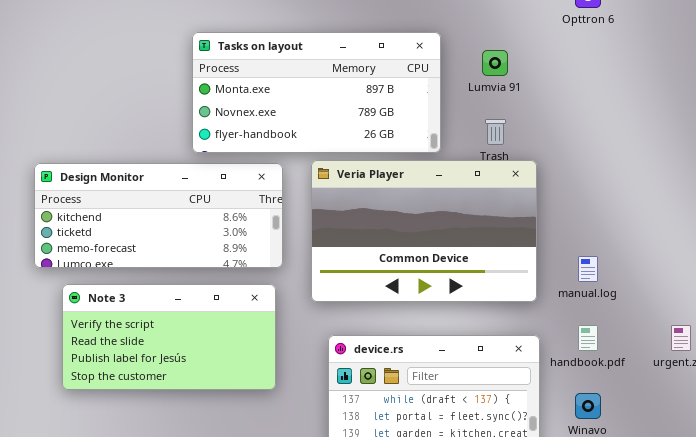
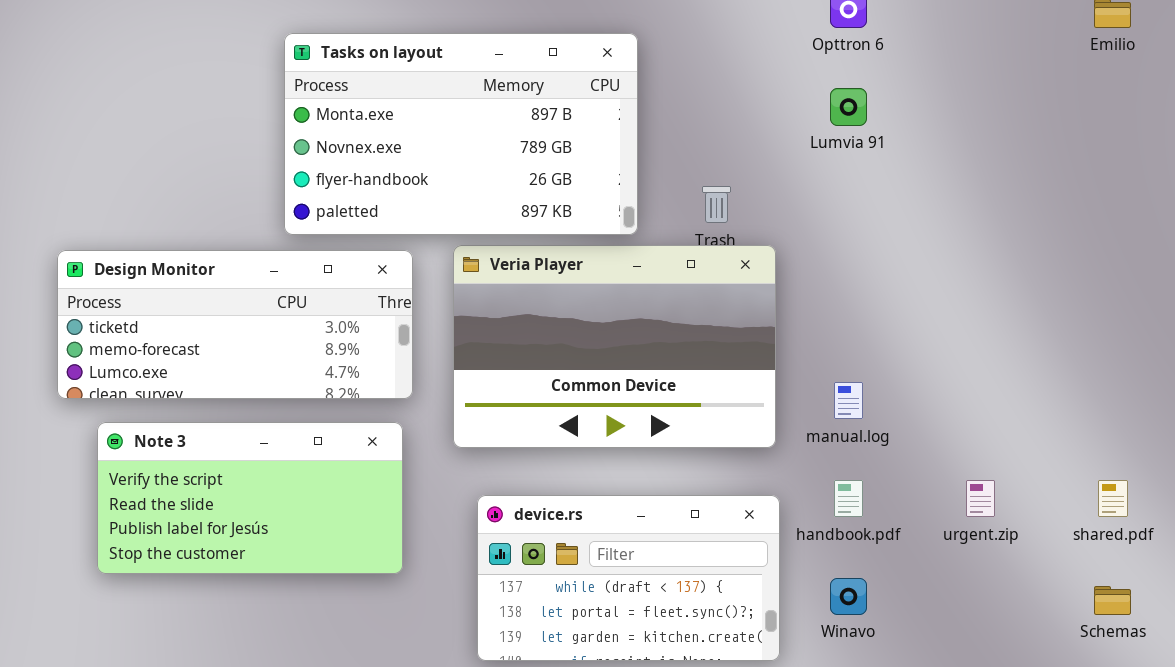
Tasks on layout: [192,32,441,153] -> [284,33,638,235], resized
Lumvia 91: [482,50,508,76] -> [830,88,867,126], moved
Design Monitor: [34,163,283,268] -> [57,250,413,399], scrolled down 1 row

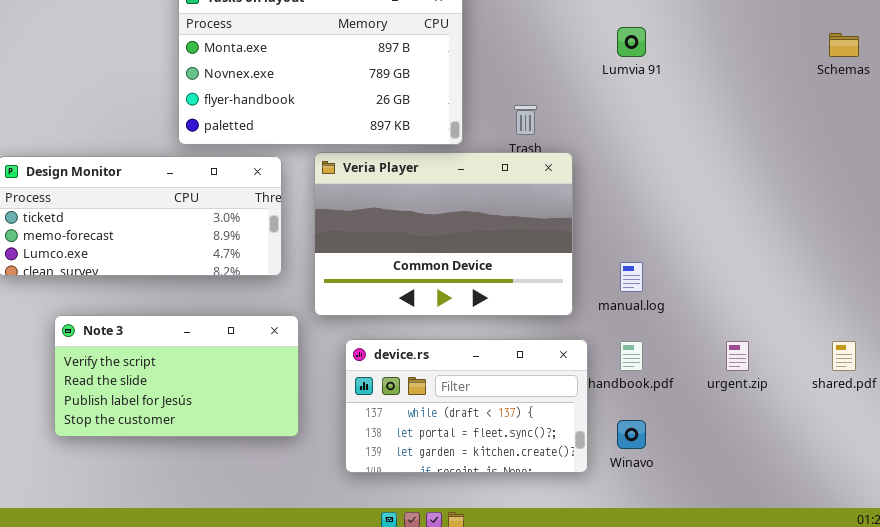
Note 3: [97,422,403,574] -> [54,315,299,437], moved
device.rs: [477,495,780,661] -> [345,339,588,473], moved
Schemas: [1094,586,1131,615] -> [829,33,859,57], moved

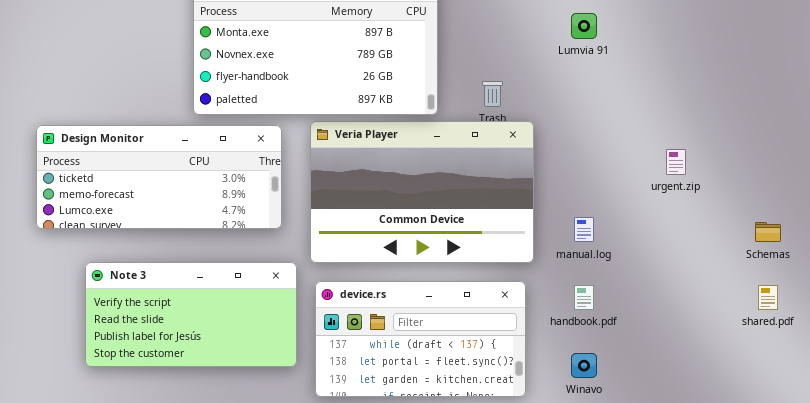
Schemas: [829,33,859,57] -> [755,222,781,242], moved
device.rs: [345,339,588,473] -> [315,281,526,397], moved
urgent.zip: [726,341,749,371] -> [666,149,686,175], moved

